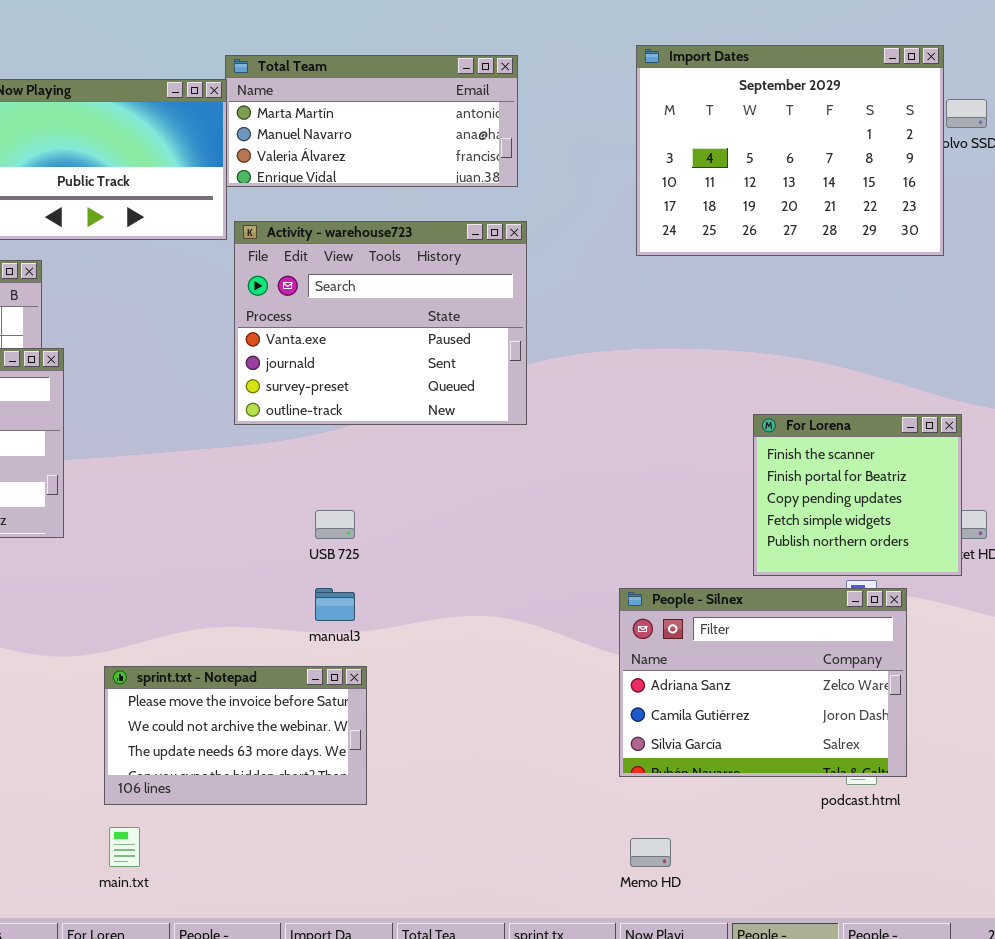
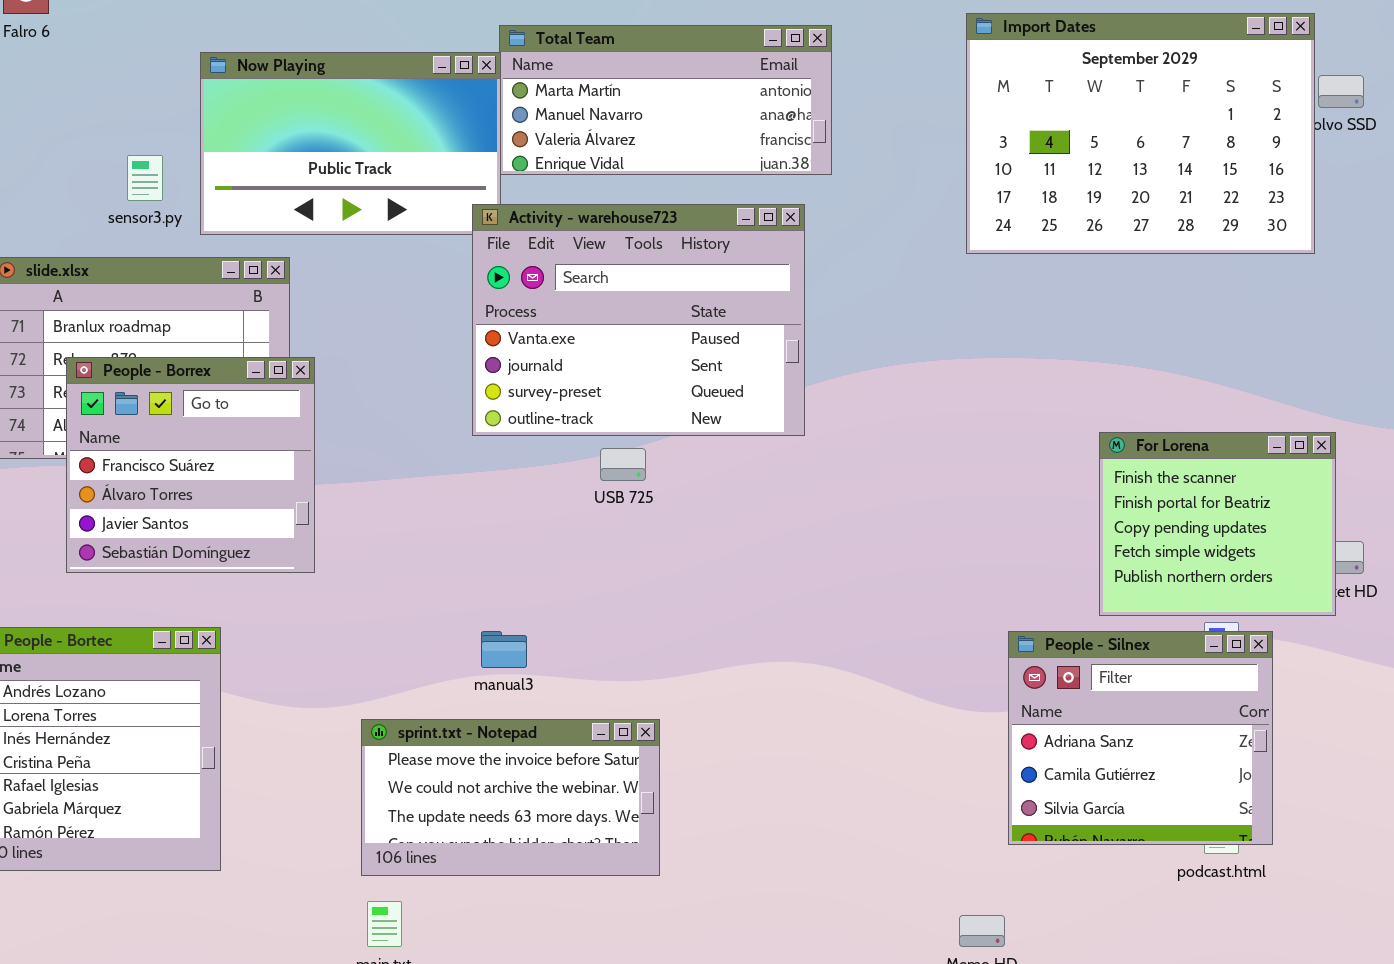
Activity - warehouse723: [234,221,527,425] -> [472,204,805,436], moved
USB 725: [315,510,355,539] -> [600,448,646,481], moved
manual3: [315,588,355,621] -> [481,631,527,668], moved
People - Silnex: [619,588,907,777] -> [1008,631,1273,845], resized

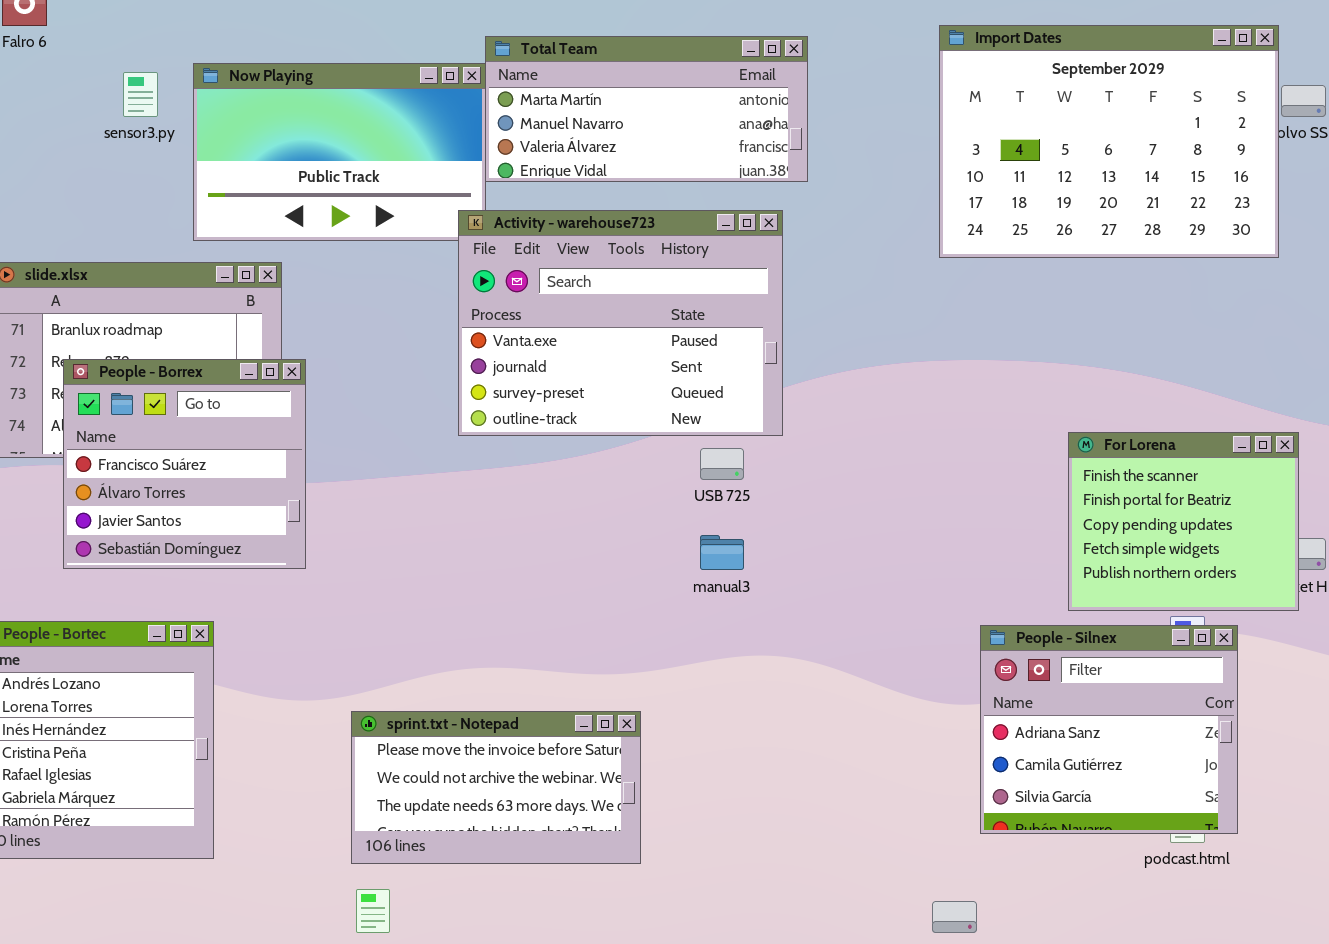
sensor3.py: [127,155,163,201] -> [123,72,158,117], moved
USB 725: [600,448,646,481] -> [700,448,744,480], moved
manual3: [481,631,527,668] -> [700,535,744,570], moved

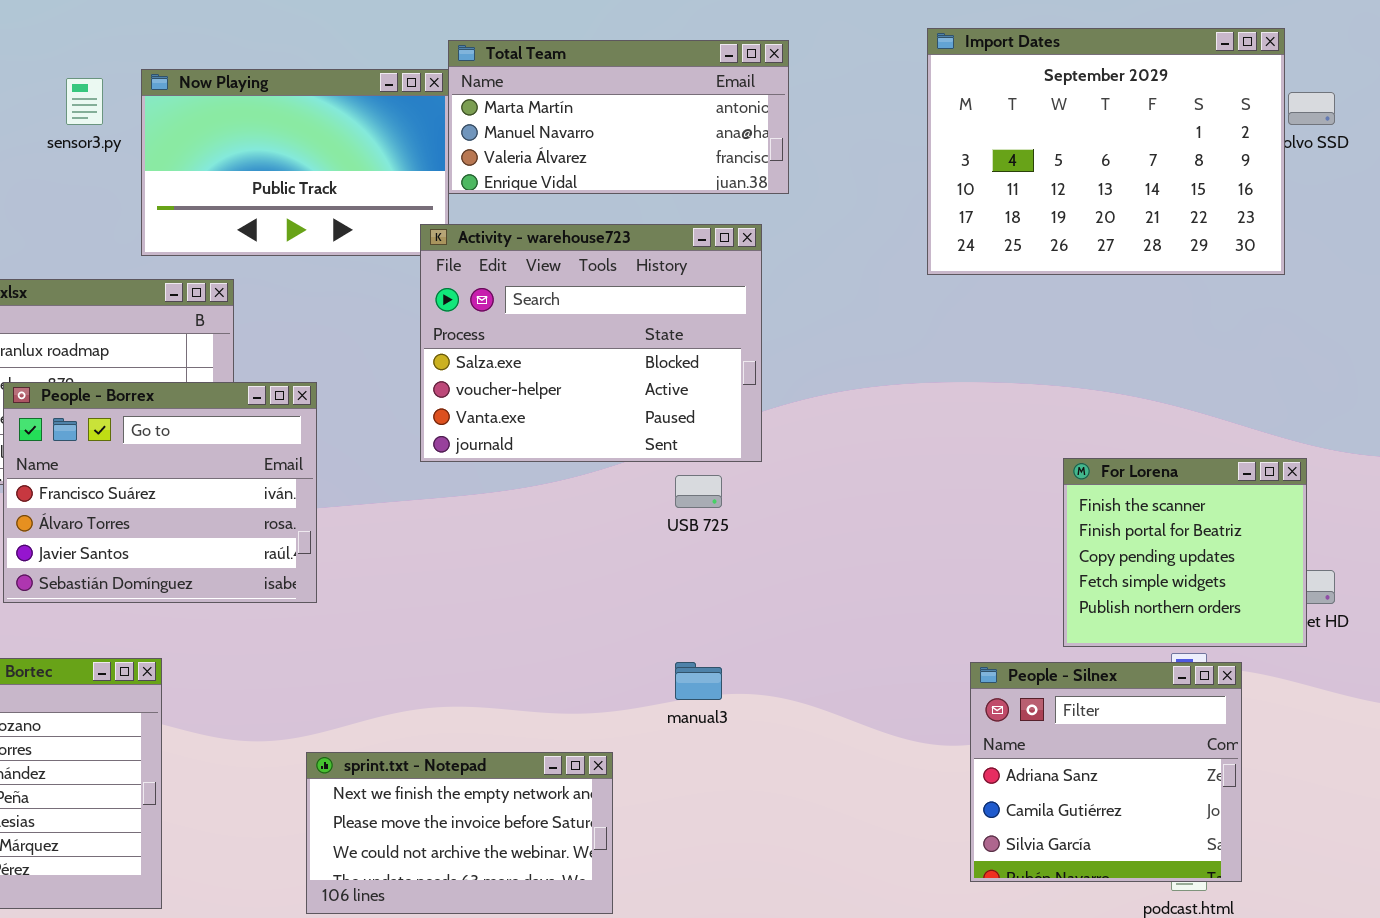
Activity - warehouse723: [458,210,783,436] -> [420,224,762,462], scrolled up 2 rows
People - Borrex: [63,359,306,569] -> [3,382,317,603], resized
manual3: [700,535,744,570] -> [675,662,722,700], moved
sprint.txt - Notepad: [351,711,641,864] -> [306,752,613,914], scrolled up 1 row

